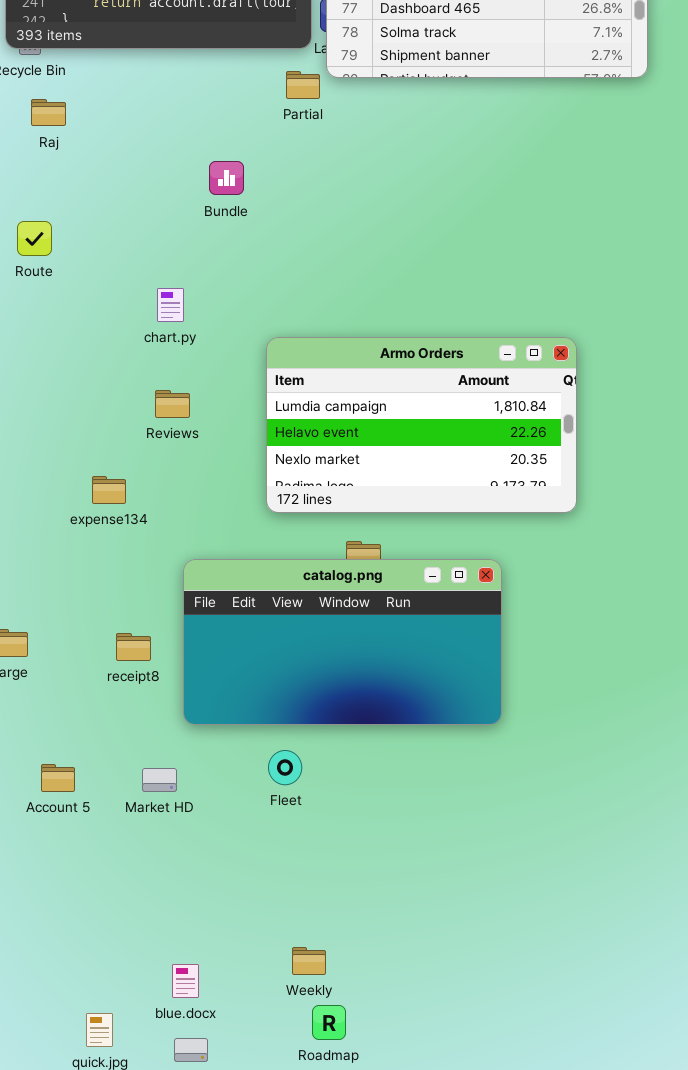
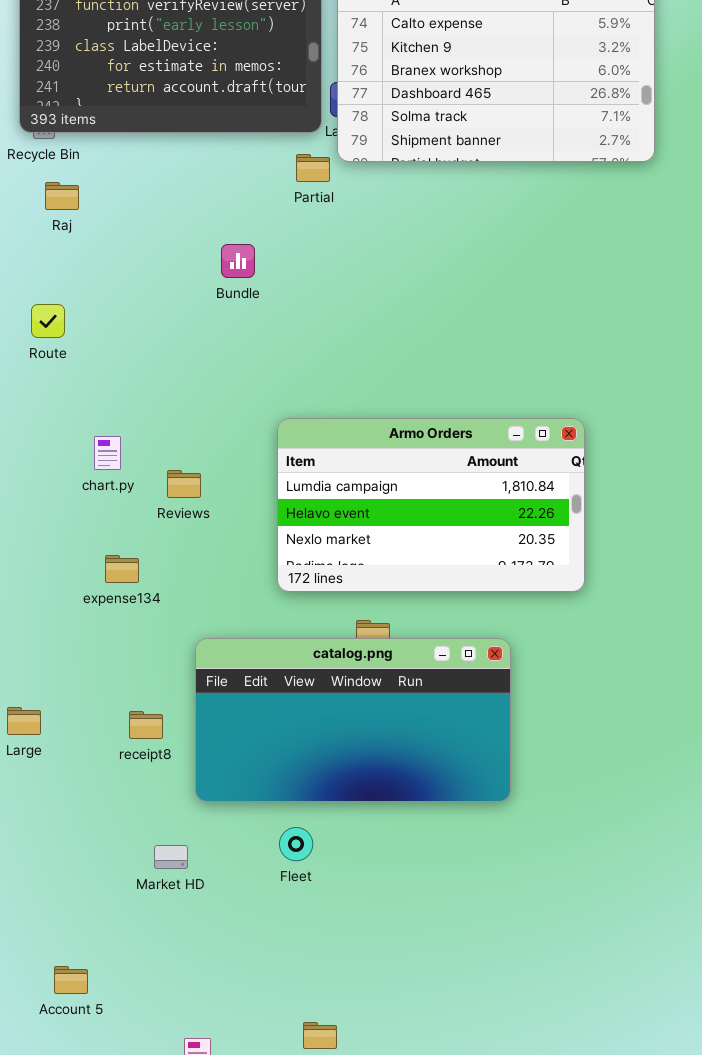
chart.py: [157,288,184,322] -> [94,436,121,470], moved
Account 5: [41,764,75,792] -> [54,966,88,994], moved

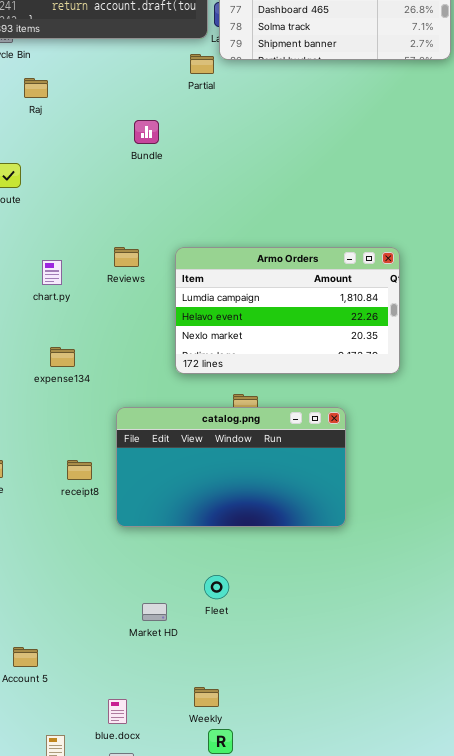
Raj: [45,182,79,210] -> [24,78,48,98], moved
Reviews: [167,470,201,498] -> [114,247,139,267], moved
Fleet: [279,827,313,861] -> [204,575,229,599], moved
Market HD: [154,845,188,869] -> [142,603,167,621], moved

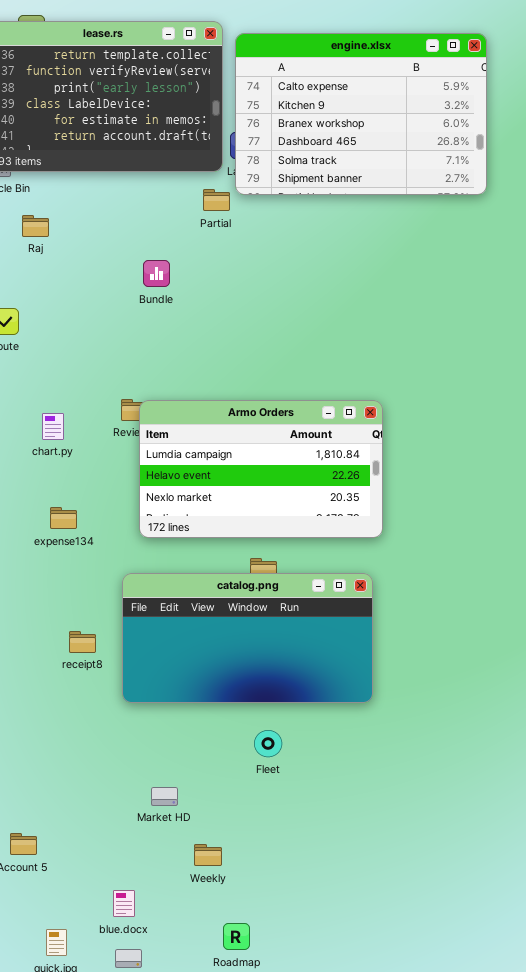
Armo Orders: [175,247,400,374] -> [139,400,383,538], moved
Fleet: [204,575,229,599] -> [254,730,282,757], moved
Weekly: [194,687,219,707] -> [194,844,222,866], moved

